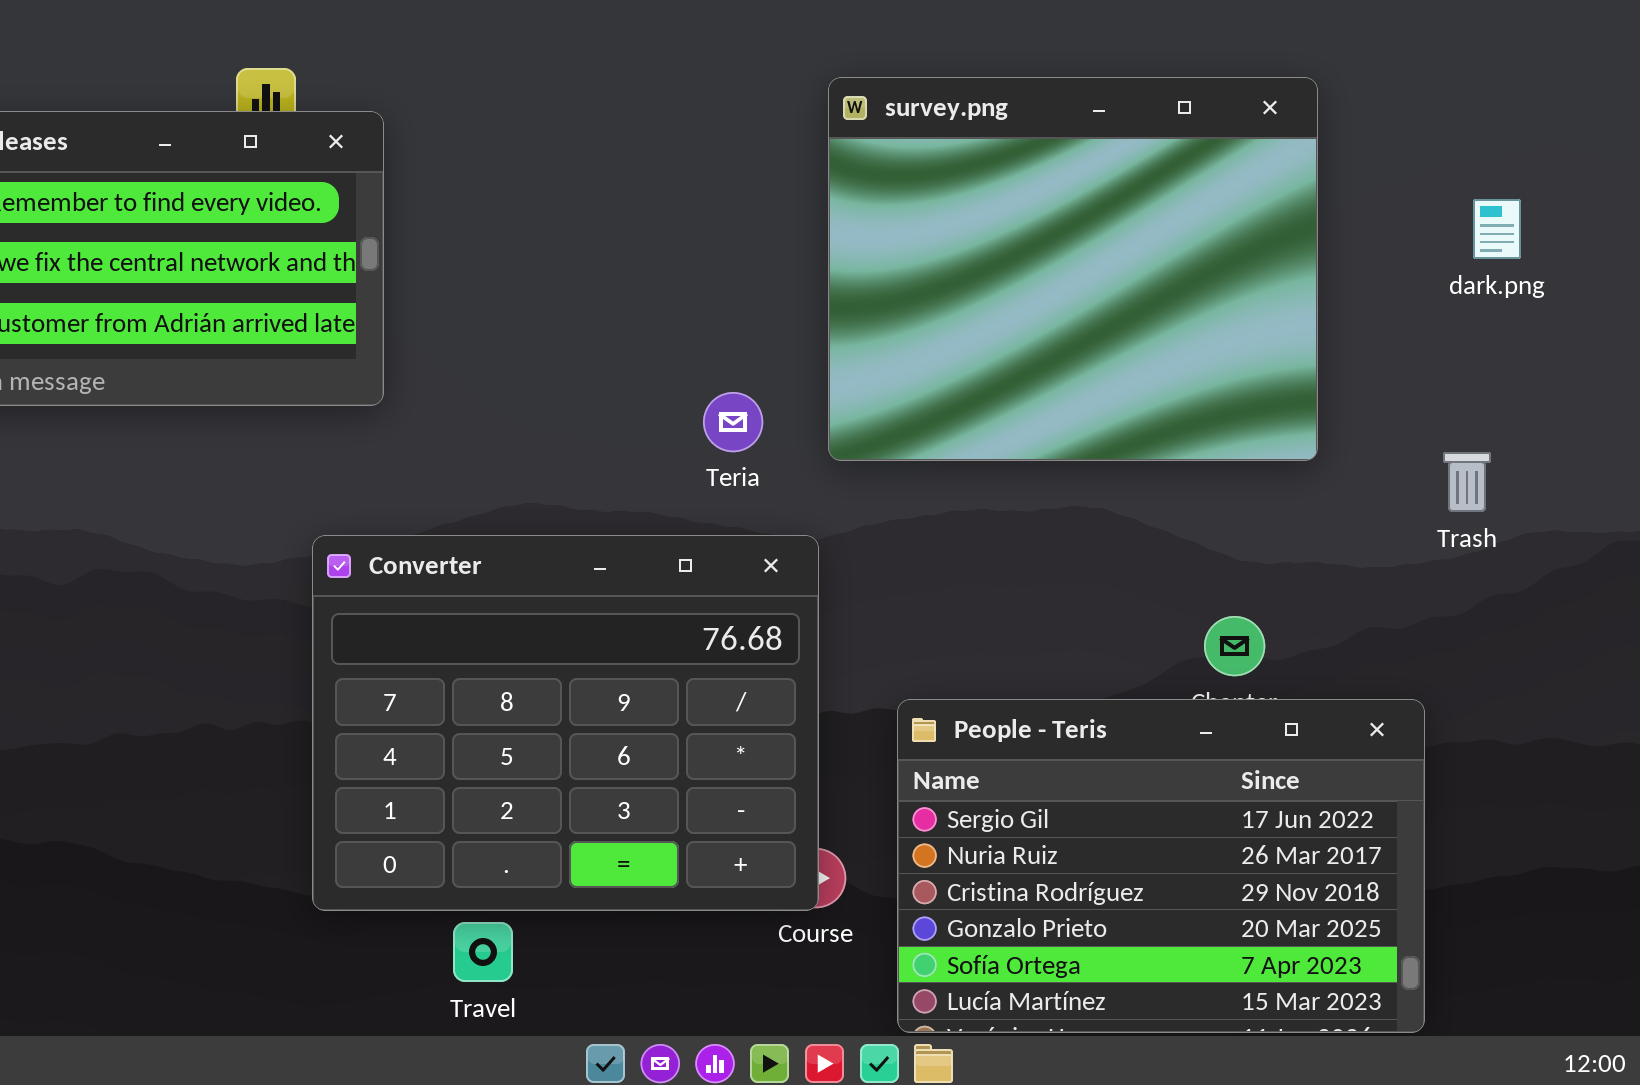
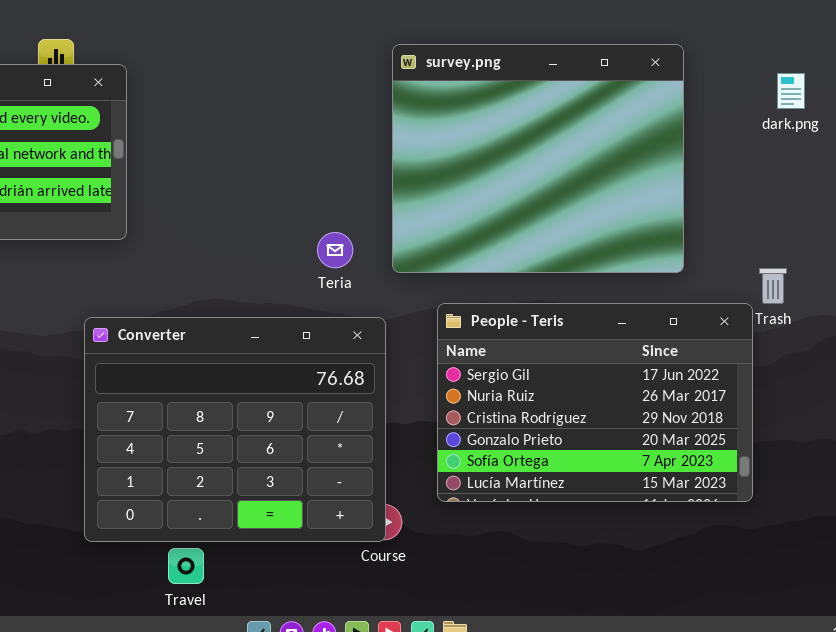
dark.png: [1473,199,1521,259] -> [777,73,805,109], moved
People - Teris: [897,699,1425,1033] -> [437,303,753,502], moved

